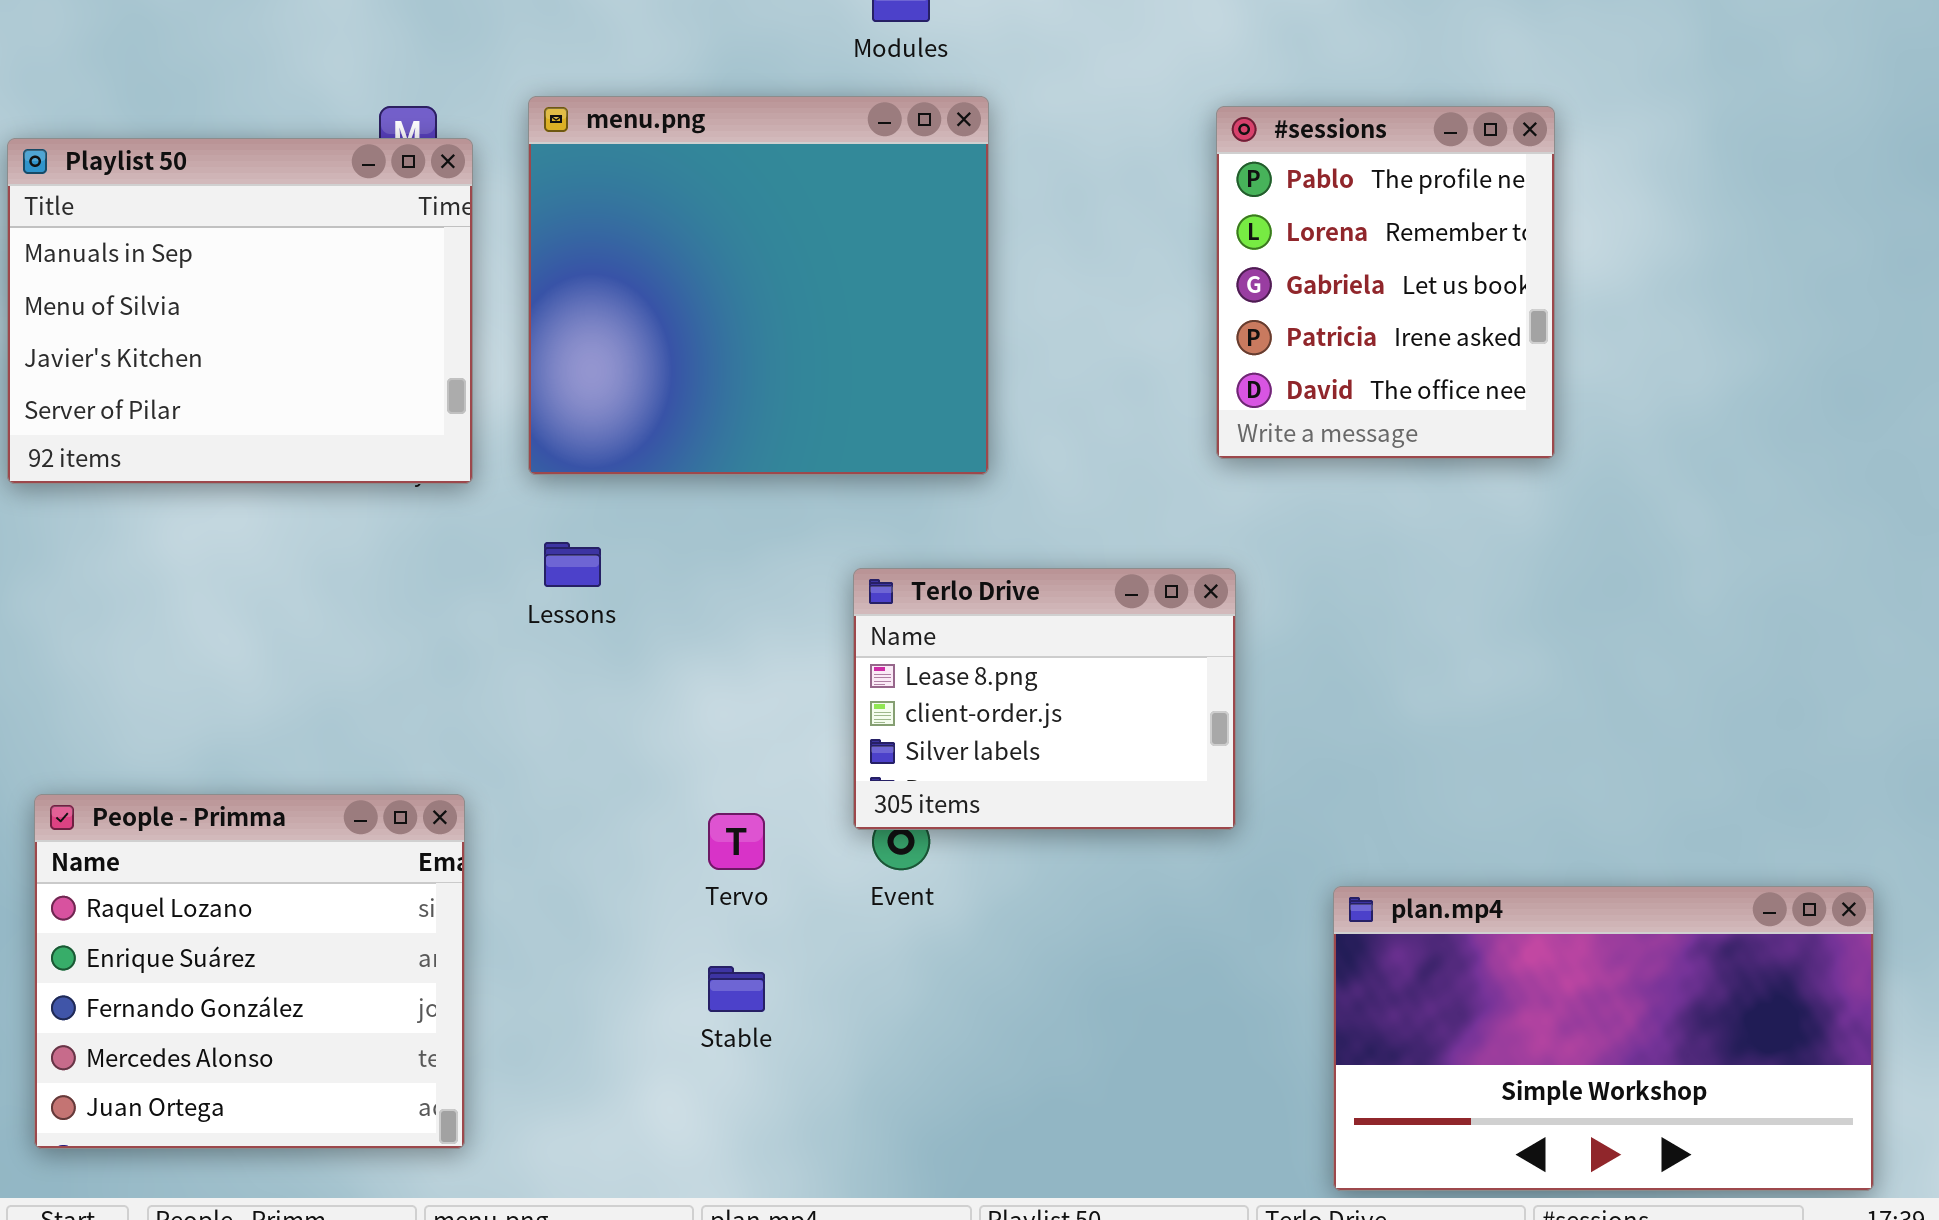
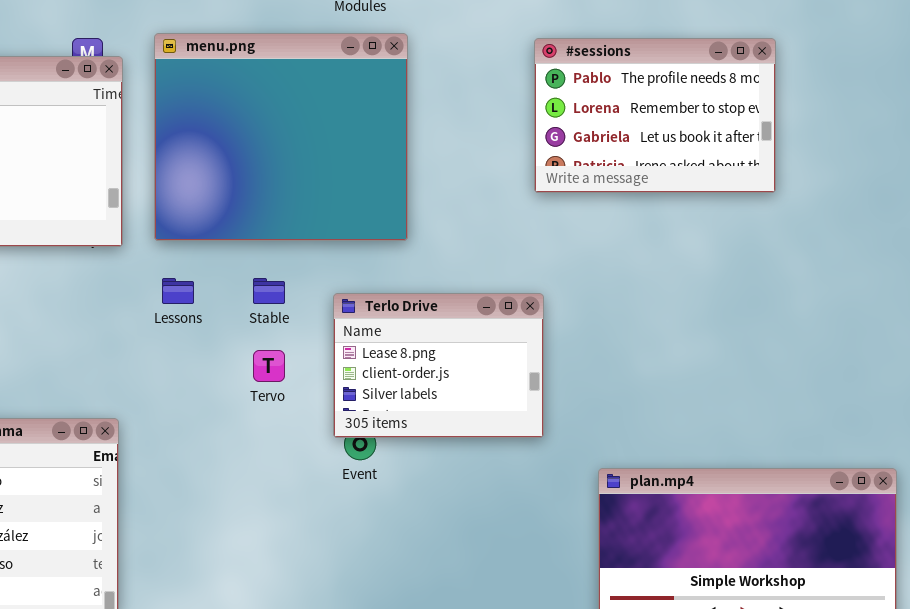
#sessions: [1216,106,1555,459] -> [534,38,776,193], resized
Tervo: [708,813,765,870] -> [253,350,285,382], moved
Stable: [708,966,765,1012] -> [253,278,285,304], moved

